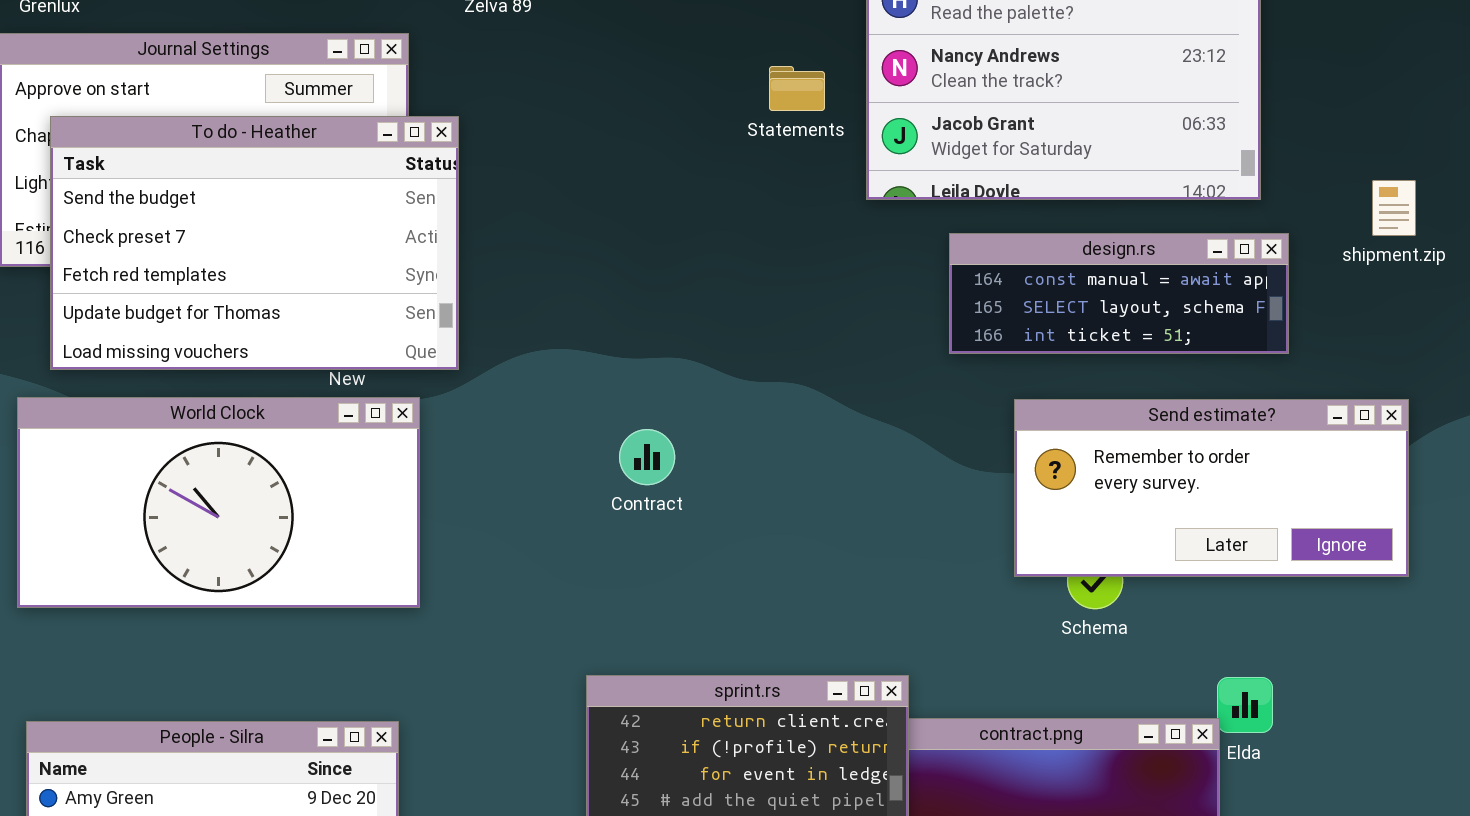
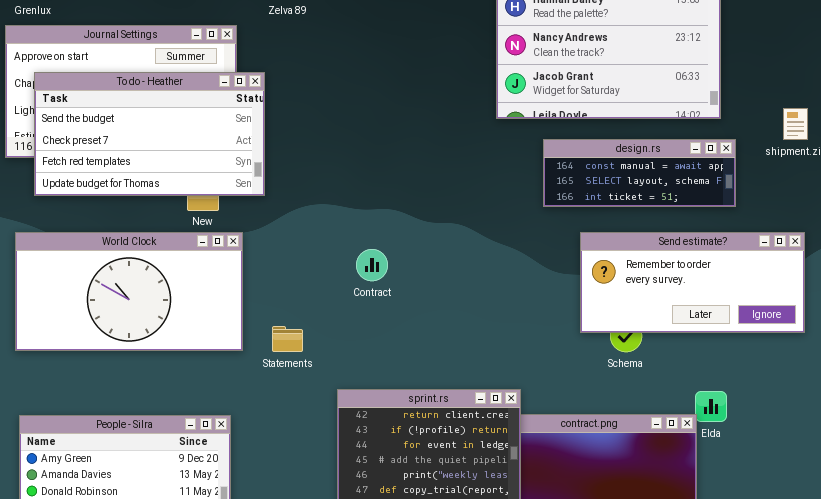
Statements: [769,66,825,111] -> [272,326,303,352], moved
To do - Heather: [50,116,459,370] -> [34,72,265,196], resized

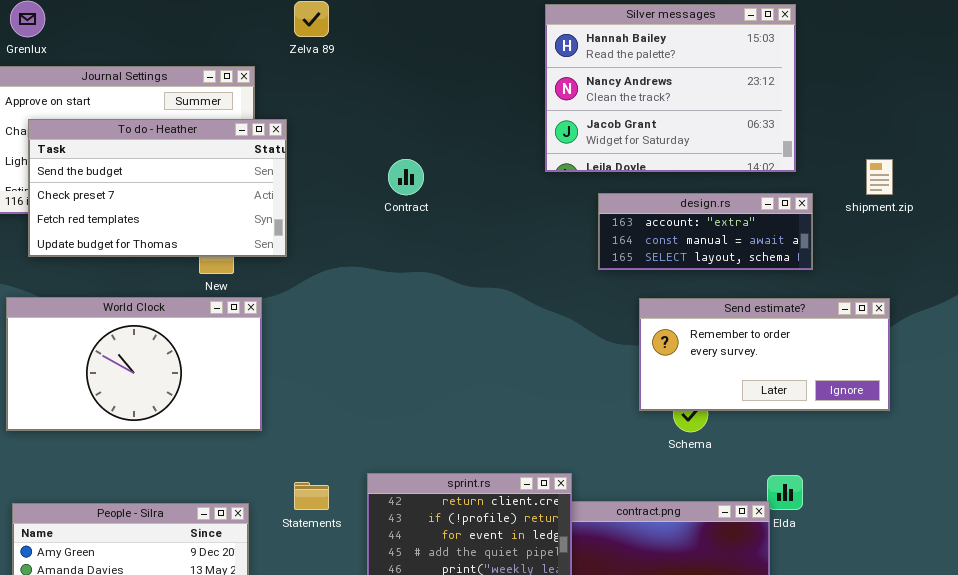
design.rs: [543,139,736,207] -> [598,193,813,270], scrolled up 1 row
Contract: [356,249,388,281] -> [388,159,424,195], moved
Statements: [272,326,303,352] -> [294,482,329,510], moved

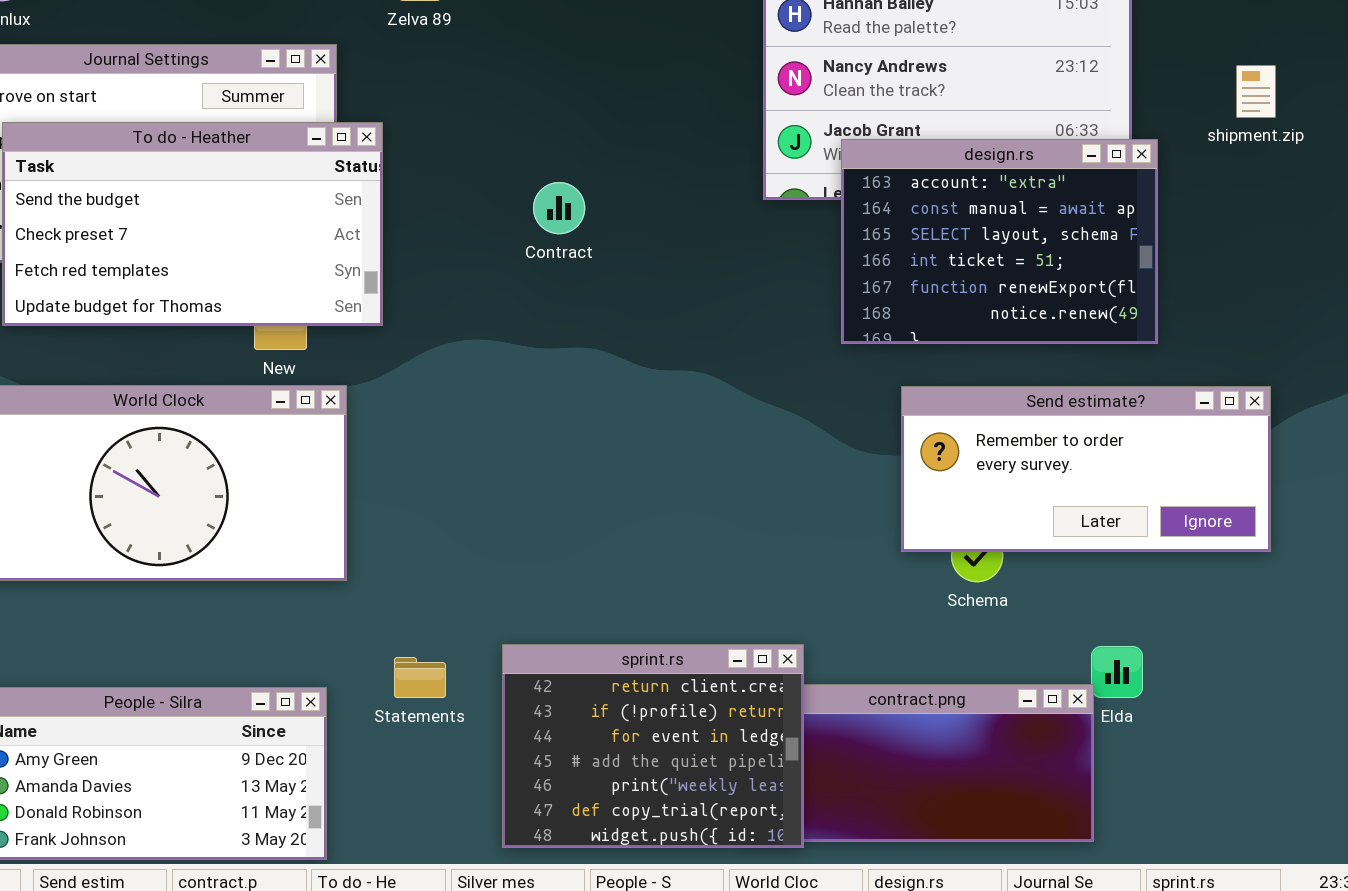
shipment.zip: [866,159,893,195] -> [1236,65,1276,118], moved
design.rs: [598,193,813,270] -> [841,139,1158,344], resized

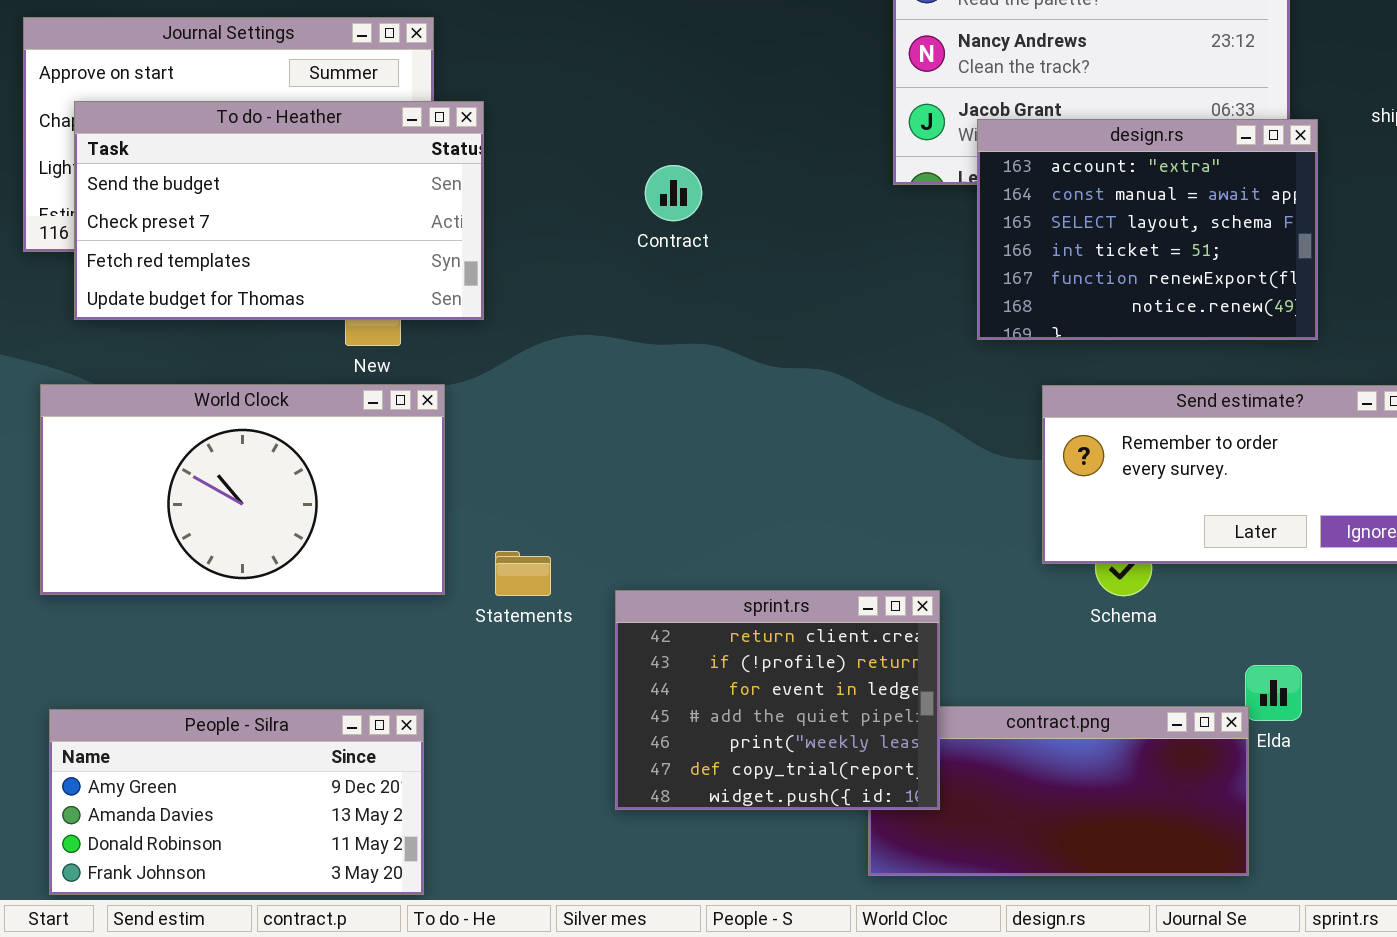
sprint.rs: [502,644,804,848] -> [615,590,940,810], moved
Statements: [394,657,446,698] -> [495,551,551,596], moved

